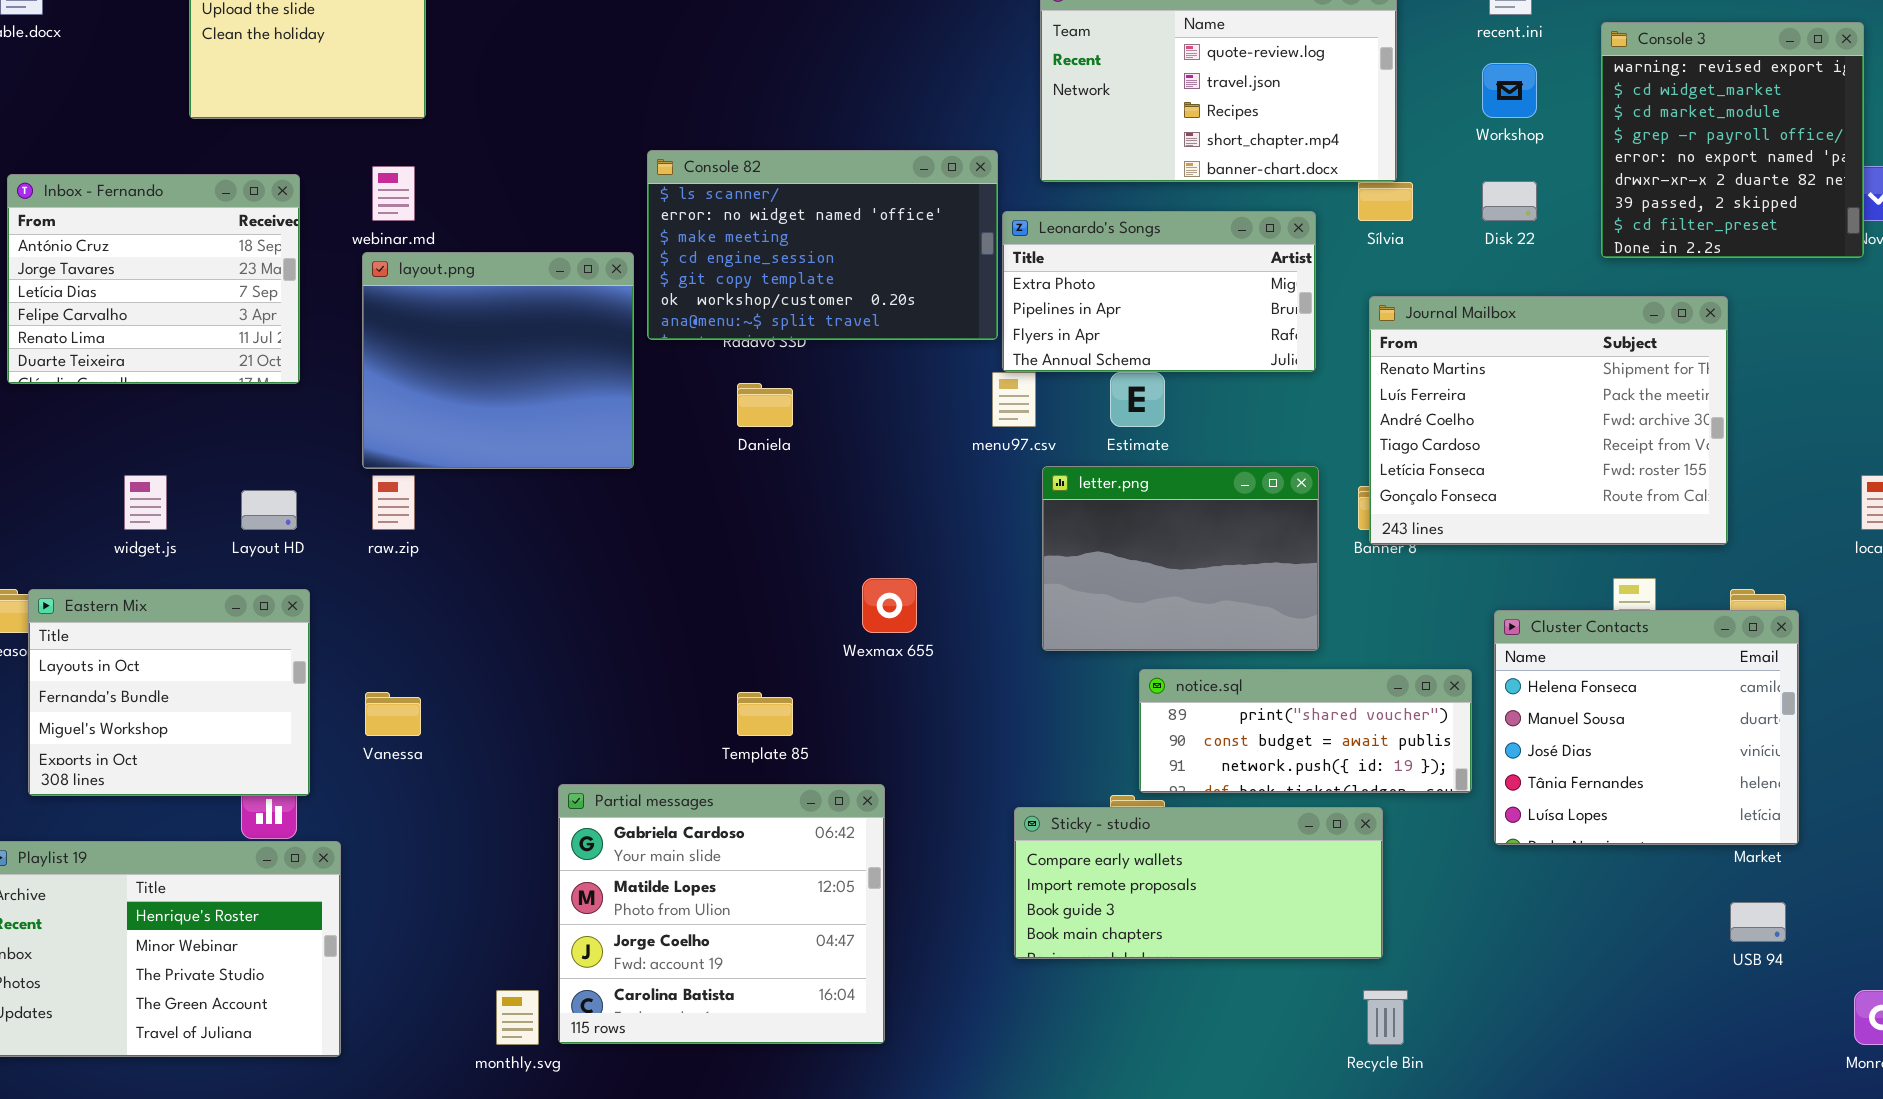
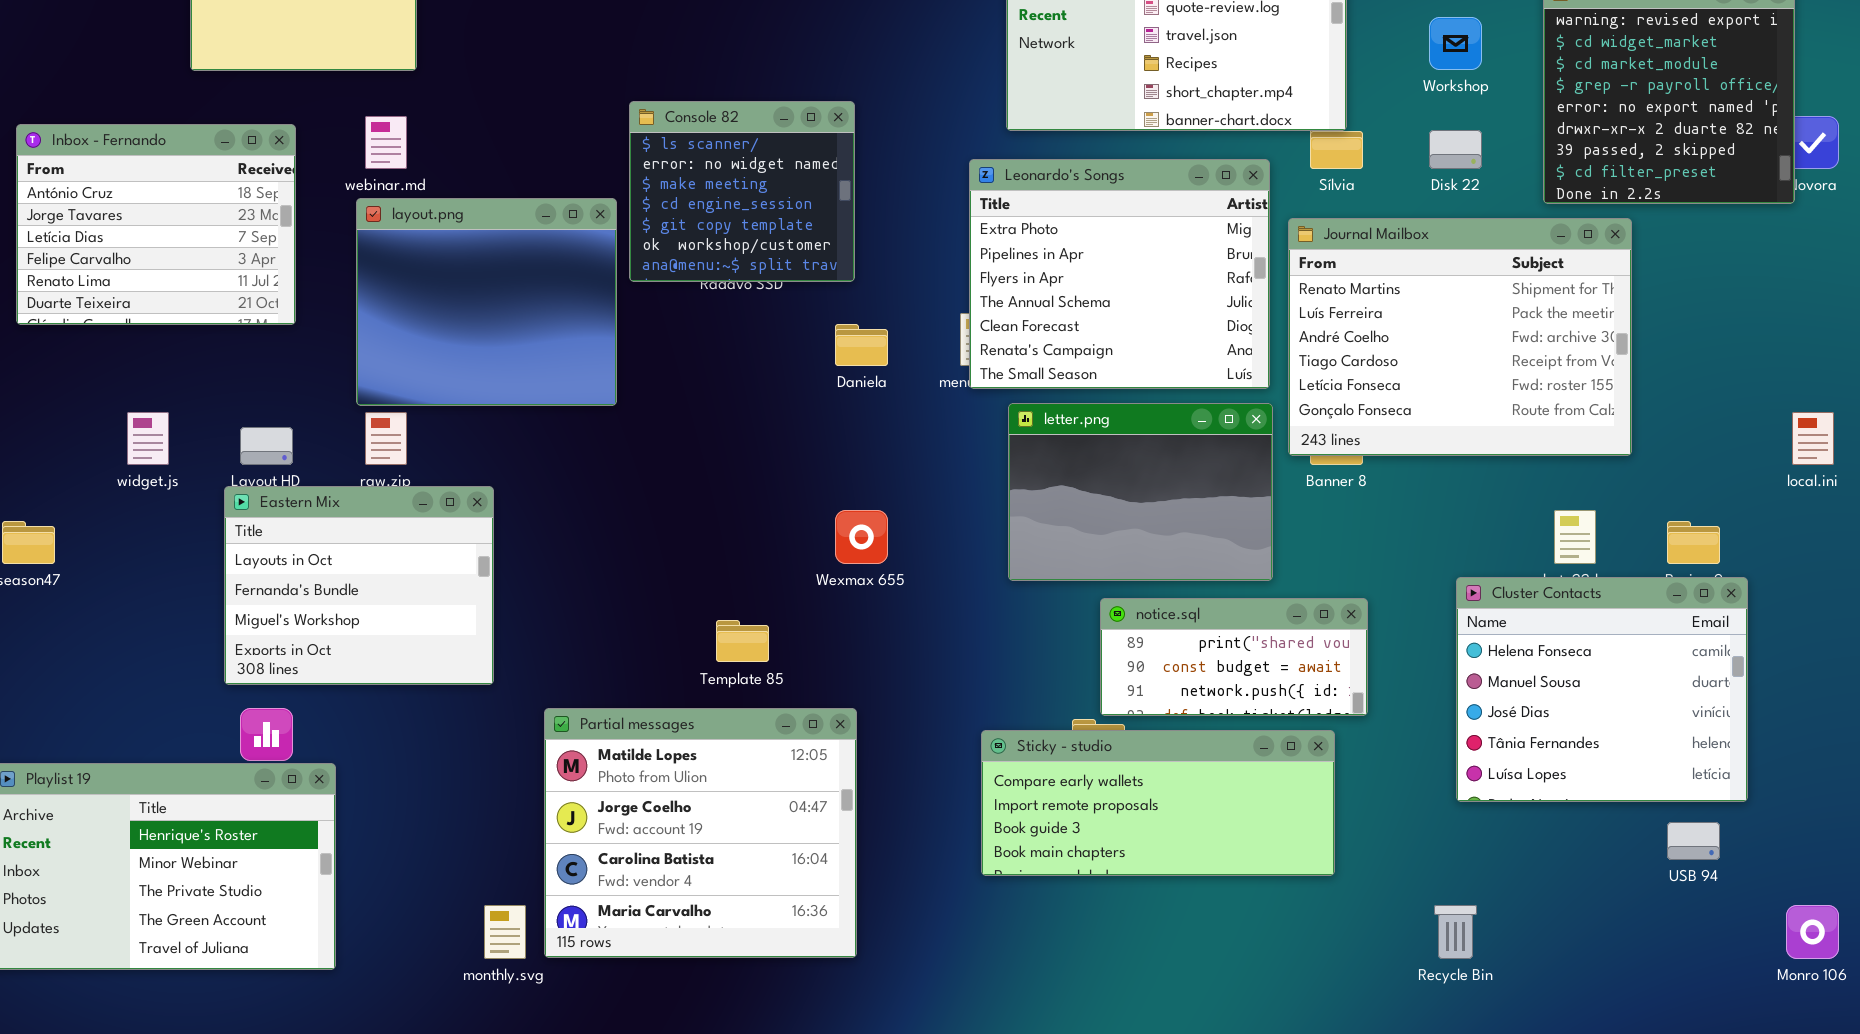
Console 82: [647,150,998,340] -> [629,101,855,282], resized
Leonardo's Songs: [1002,211,1316,372] -> [969,159,1270,389], resized
Journal Mailbox: [1369,296,1728,545] -> [1288,218,1632,456], moved
Daniela: [737,383,793,427] -> [835,324,888,366], moved
Eastern Mix: [28,589,310,796] -> [224,486,494,685], moved
Cluster Contacts: [1494,610,1799,845] -> [1456,577,1748,802], moved
notice.sql: [1139,669,1472,793] -> [1100,598,1368,716], resized
Partial messages: [558,784,885,1044] -> [544,708,857,958], scrolled down 1 row
Recycle Bin: [1363,990,1408,1045] -> [1434,905,1477,959], moved

